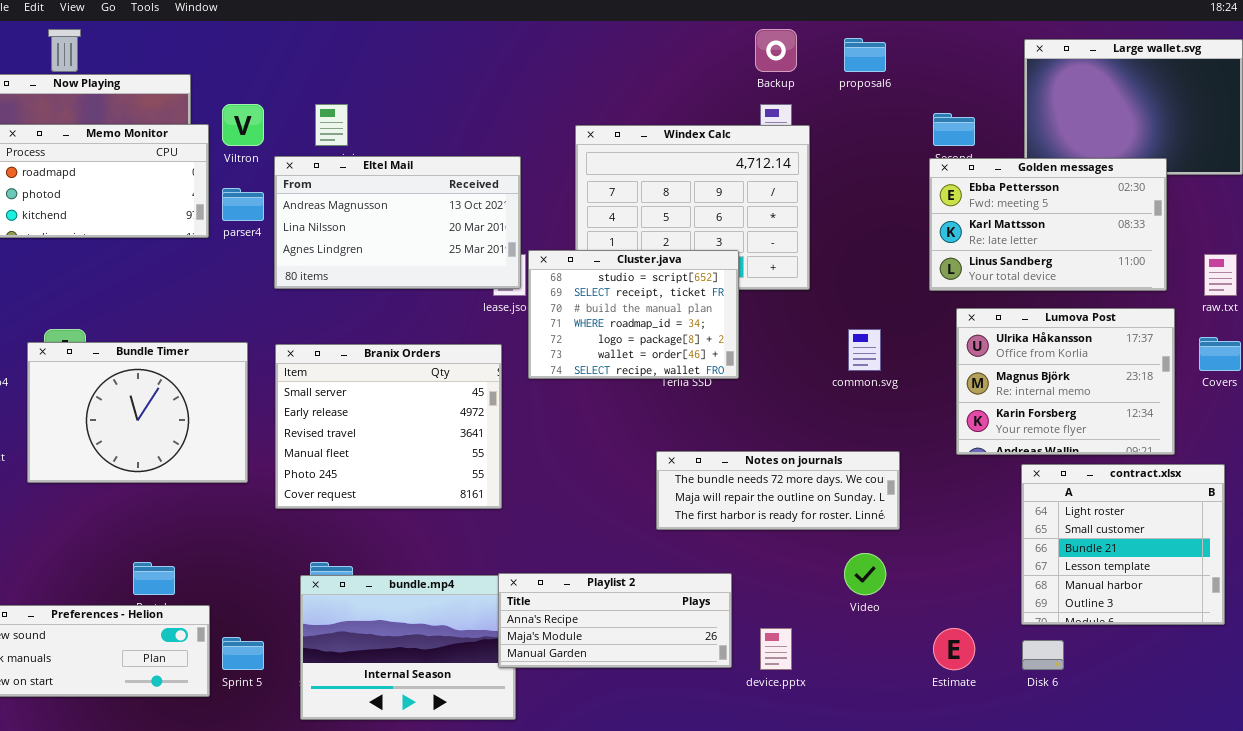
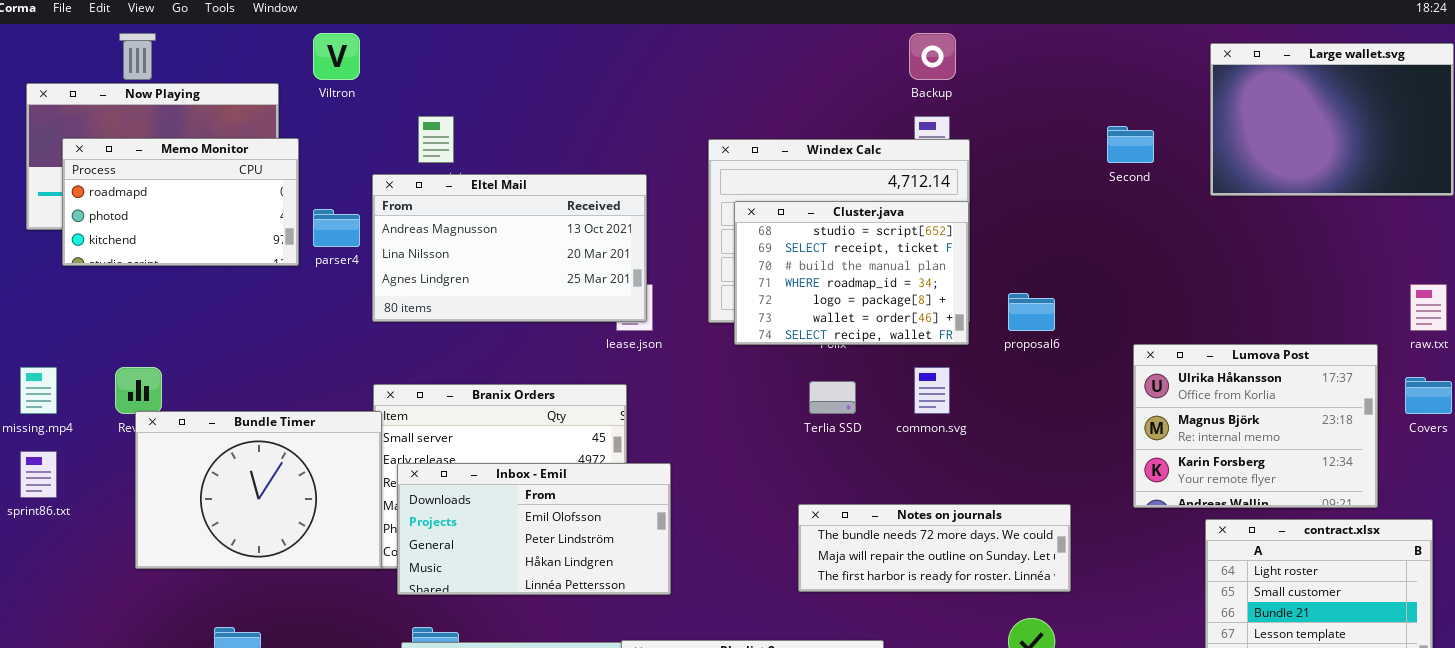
proposal6: [844,38,886,72] -> [1008,293,1055,331], moved
Viltron: [222,104,264,146] -> [313,33,360,80], moved
Golden messages: [929,158,1167,291] -> none, closed
Cluster.java: [528,250,739,379] -> [734,201,969,345], moved
common.svg: [848,329,881,371] -> [914,367,950,414], moved
Bundle Timer: [27,342,248,483] -> [135,411,382,569], moved
Inbox - Emil: none -> [397,463,671,595], opened

